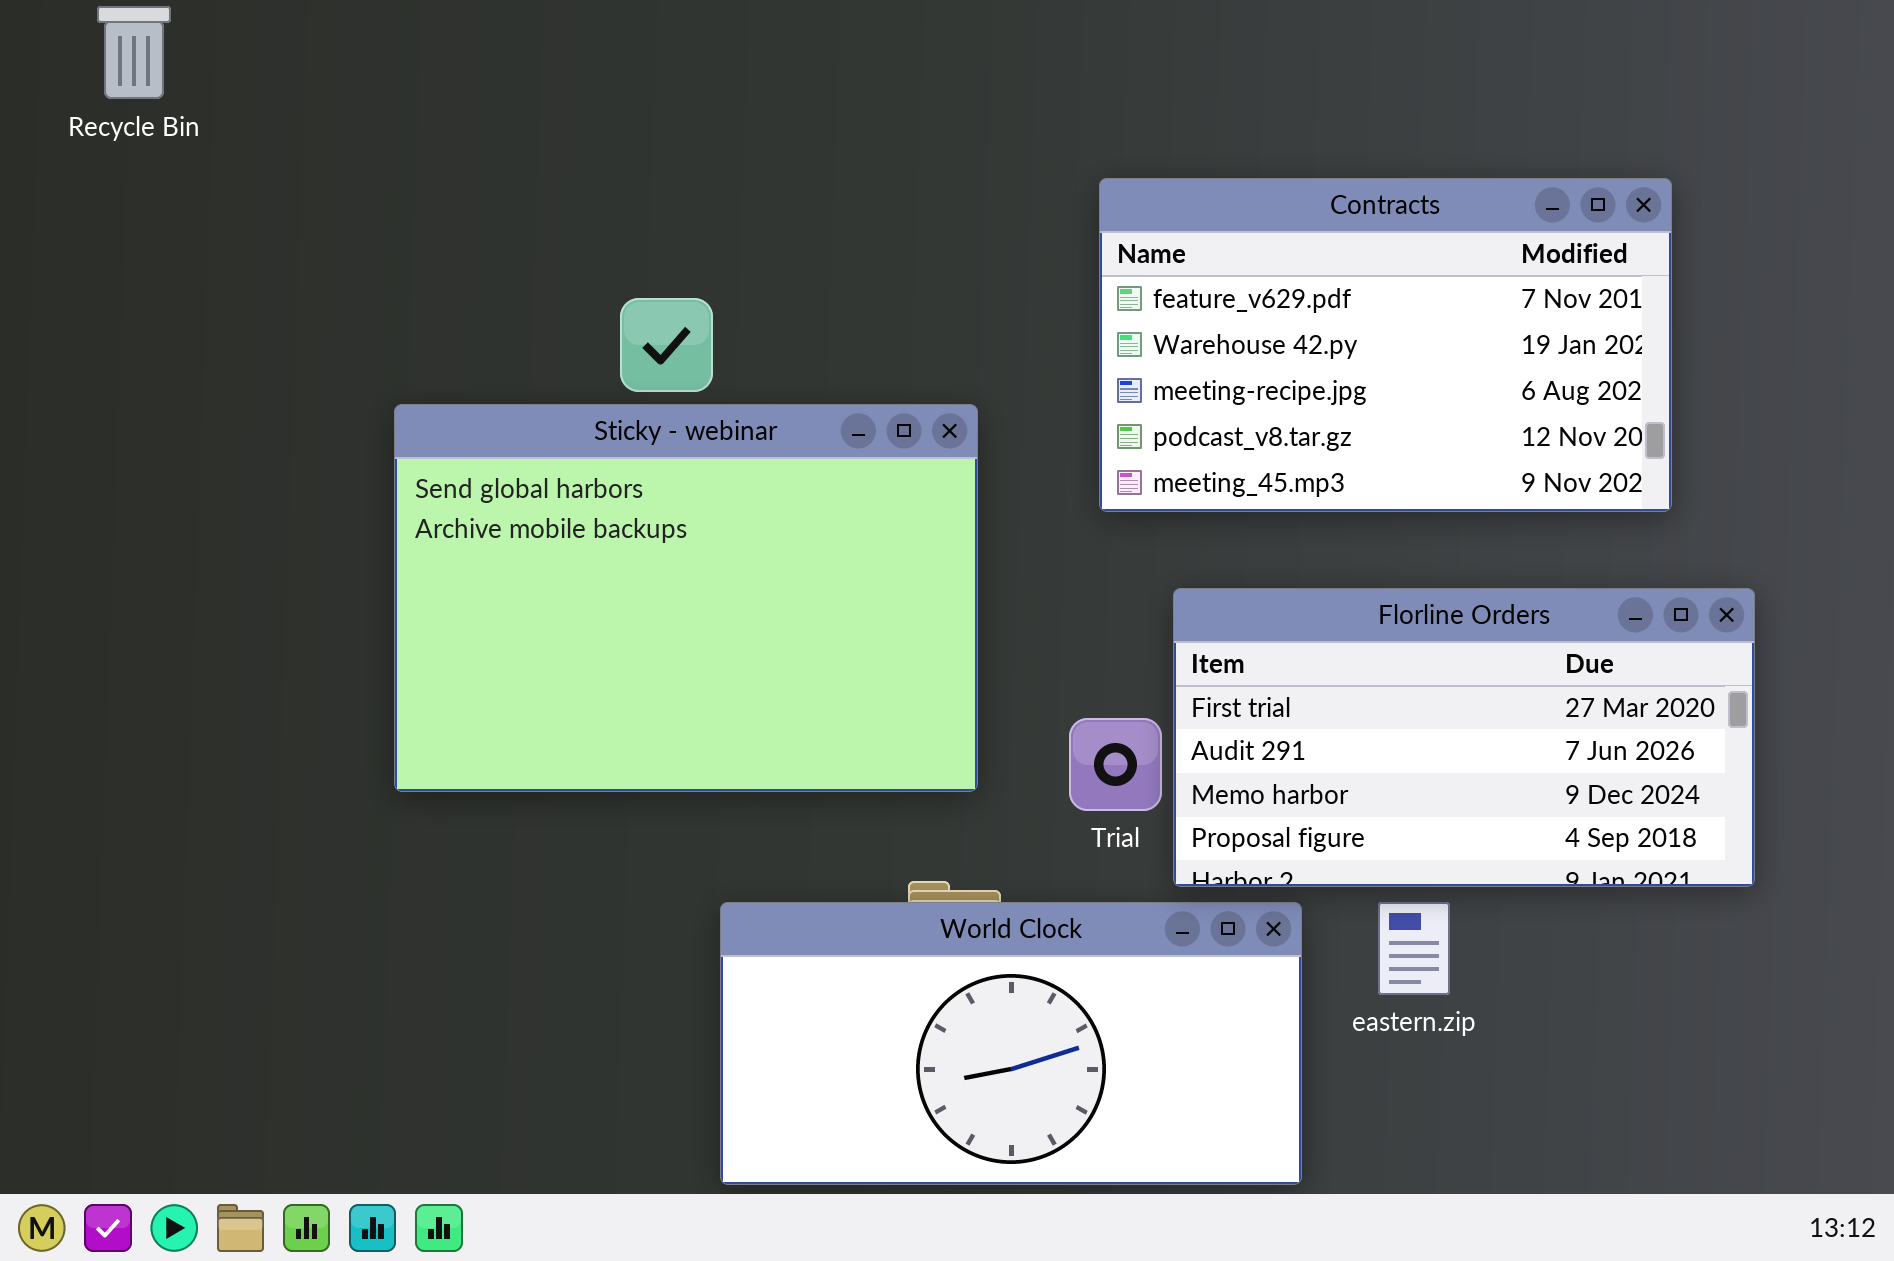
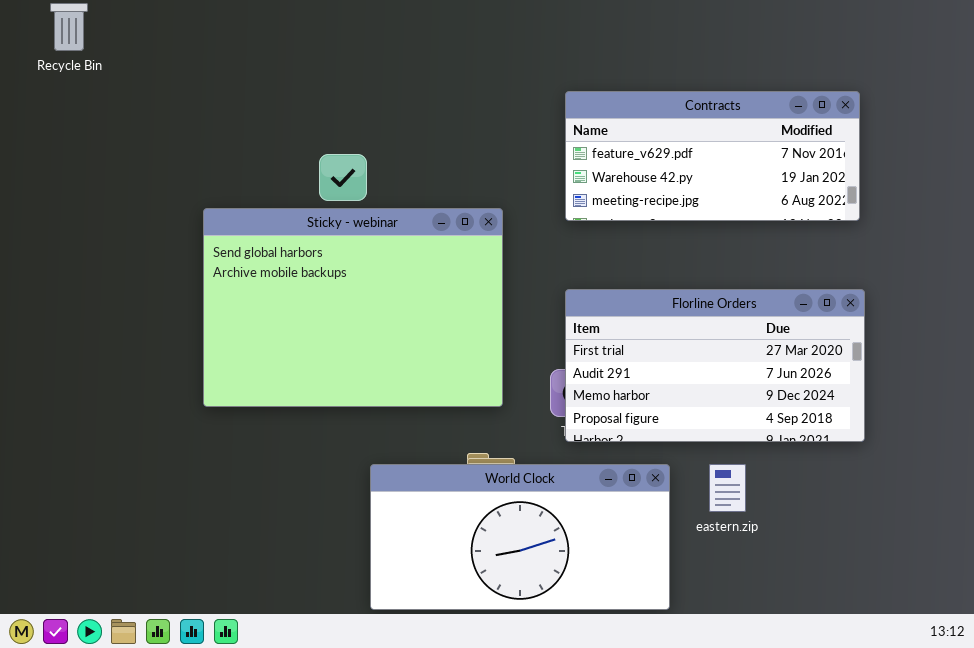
Contracts: [1099,178,1672,512] -> [565,91,860,221], resized
Florline Orders: [1173,588,1755,887] -> [565,289,865,442], moved

